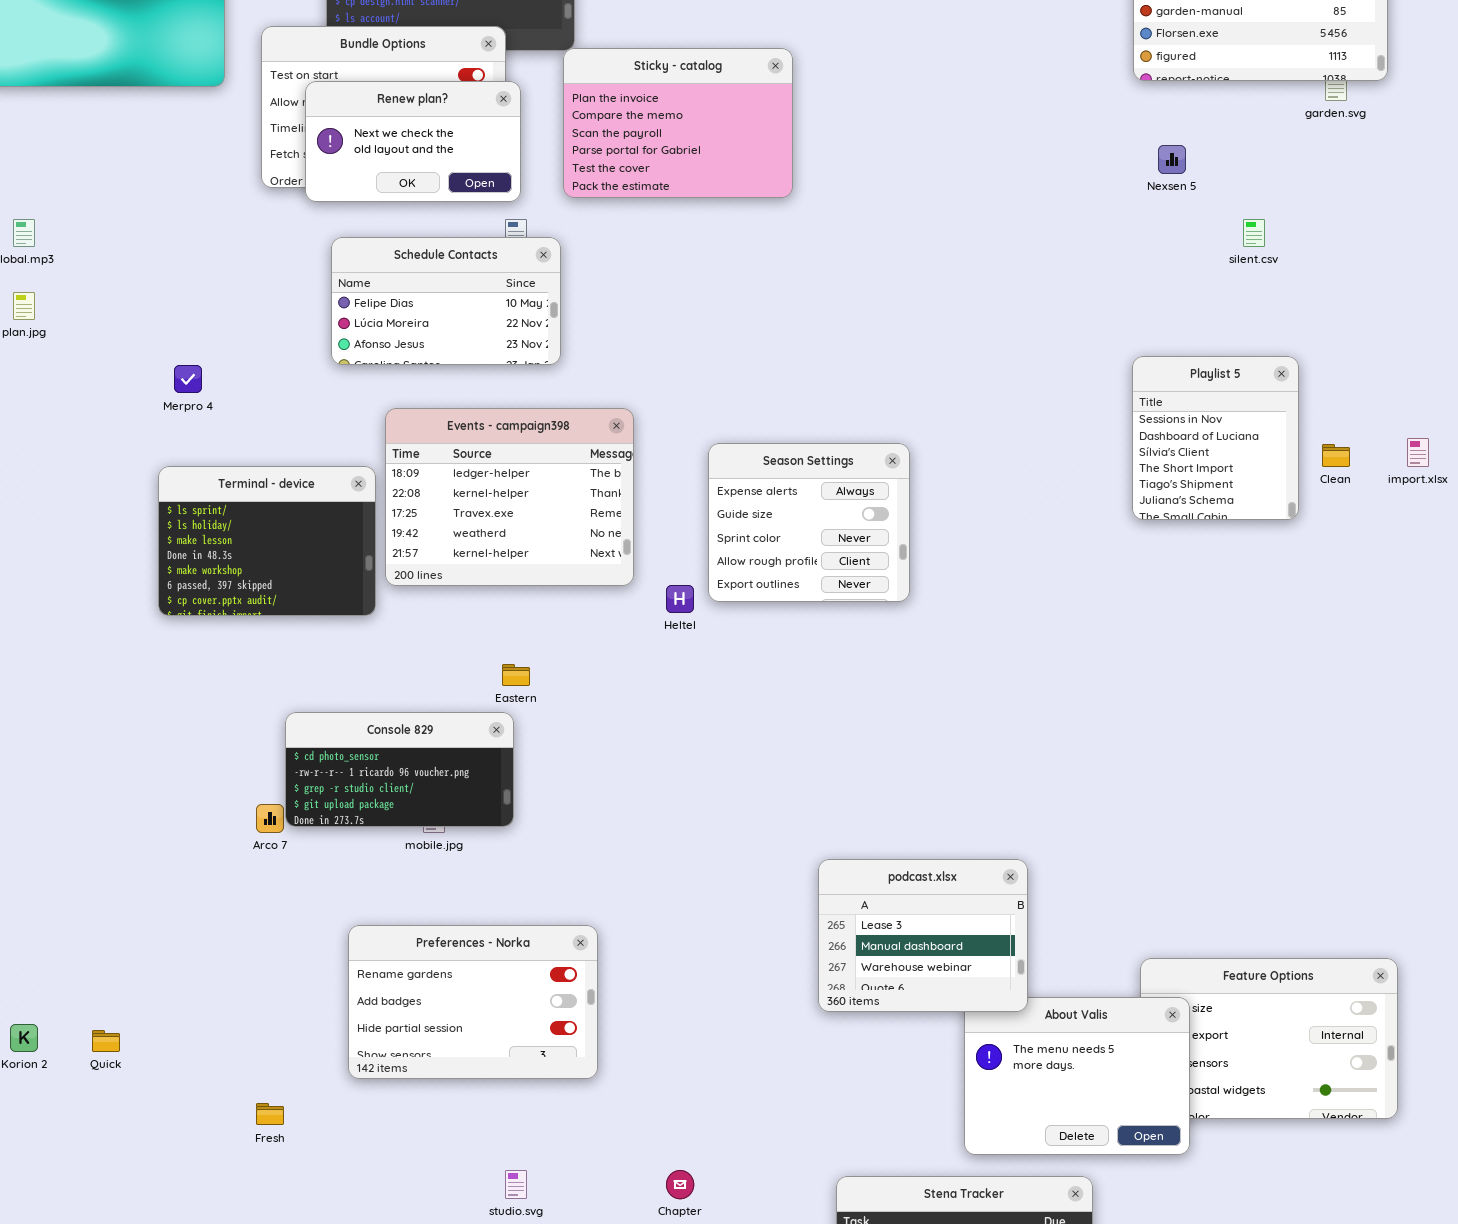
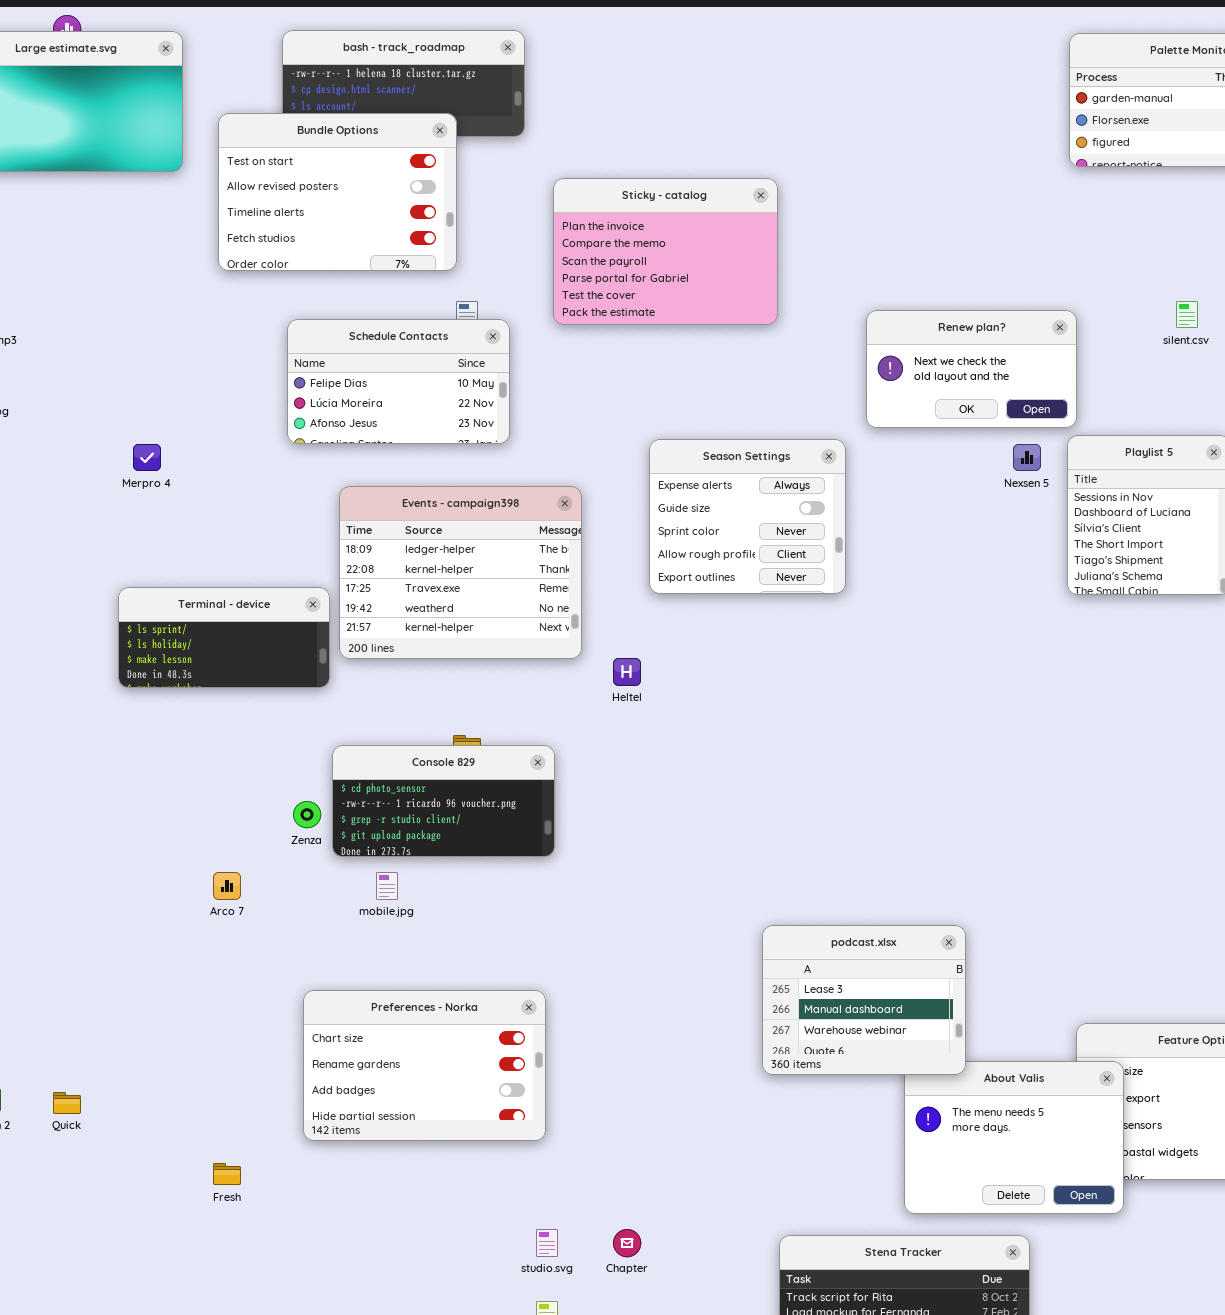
Sticky - catalog: [563,48,793,198] -> [553,178,778,325], moved
Renew plan?: [305,81,521,202] -> [866,310,1077,428], moved
Nexsen 5: [1158,145,1186,174] -> [1013,444,1041,471], moved
Season Settings: [708,443,910,602] -> [649,439,846,594], moved
Terminal - device: [158,466,376,616] -> [118,587,330,688], resized
Console 829: [285,712,514,827] -> [332,745,555,857], moved
Preferences - Norka: [348,925,598,1079] -> [303,990,546,1141], scrolled up 1 row
studio.svg: [505,1170,527,1199] -> [536,1229,558,1257], moved

